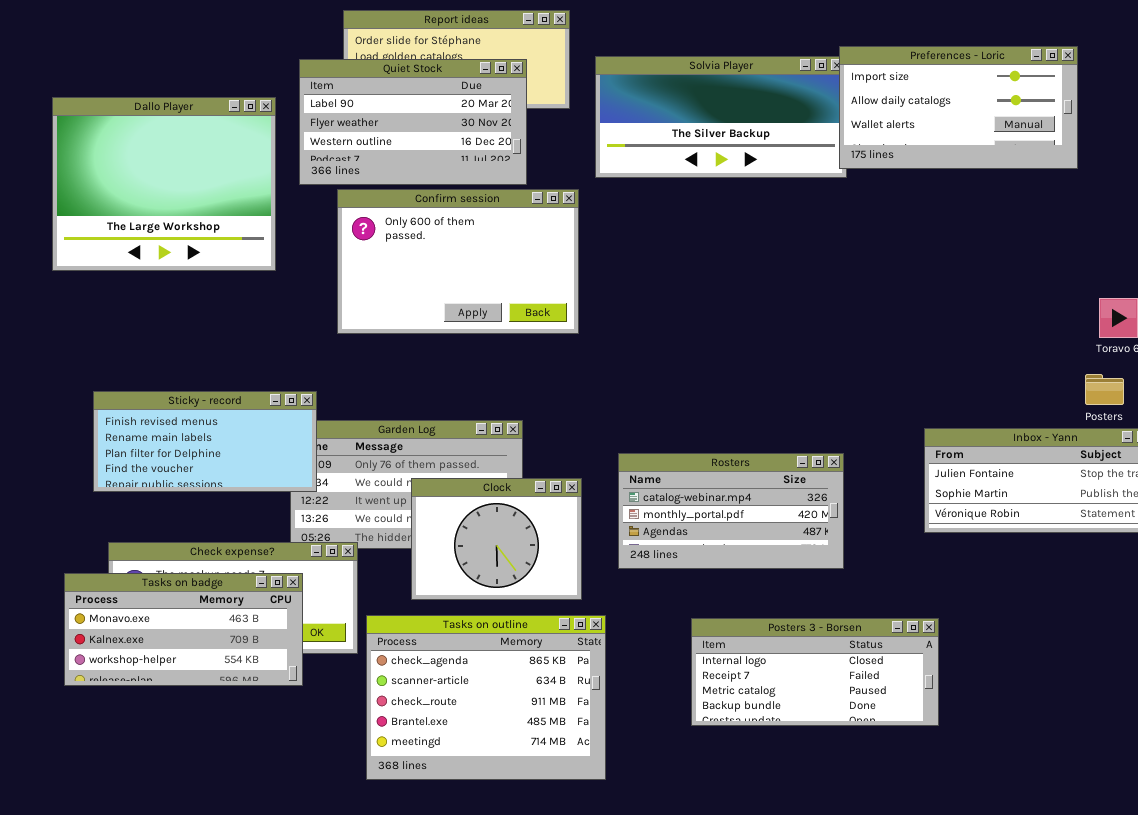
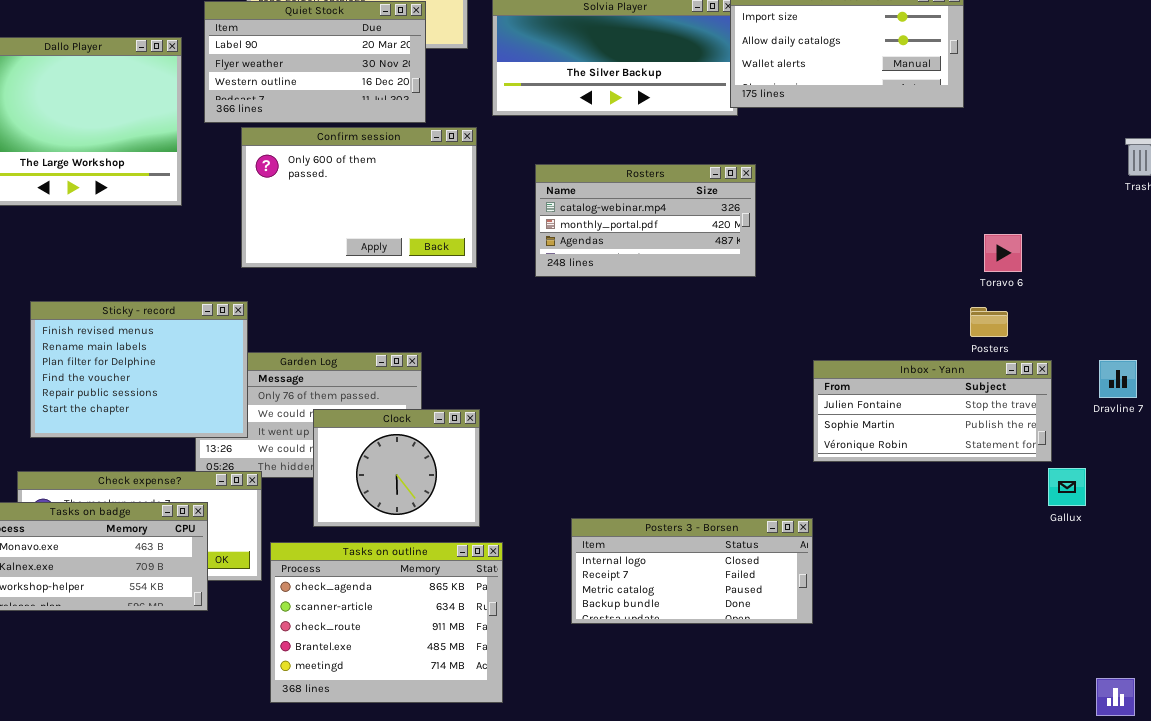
Sticky - record: [93,391,317,492] -> [30,301,248,438], moved, resized
Rosters: [618,453,844,569] -> [535,164,756,277], moved
Posters 3 - Borsen: [691,618,939,726] -> [571,518,813,624], moved

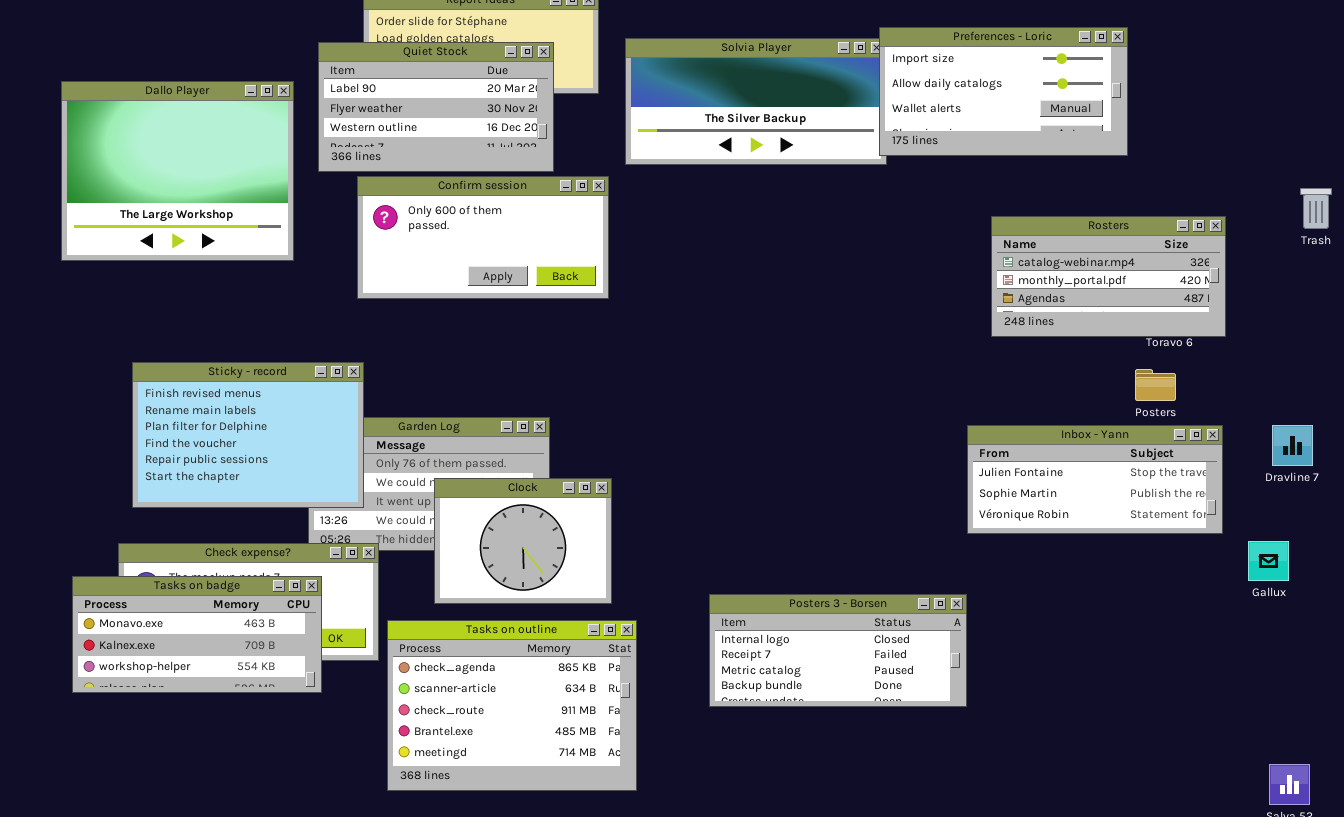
Confirm session: [241,127,477,268] -> [357,176,609,299], resized
Rosters: [535,164,756,277] -> [991,216,1226,337], moved
Gallux: [1048,468,1086,506] -> [1248,541,1289,581], moved

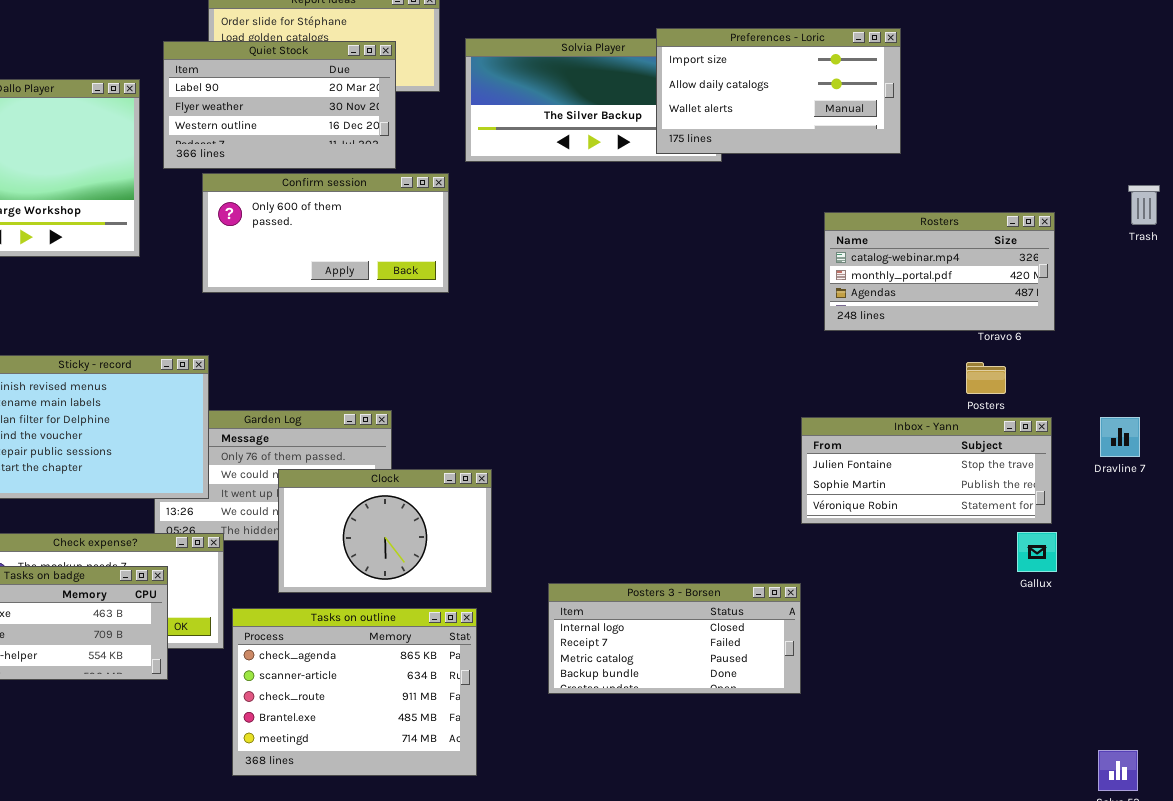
Preferences - Loric: [879,27,1128,156] -> [656,28,901,154], moved
Clock: [434,478,612,604] -> [278,469,492,593], resized
Gallux: [1248,541,1289,581] -> [1017,532,1057,572], moved

